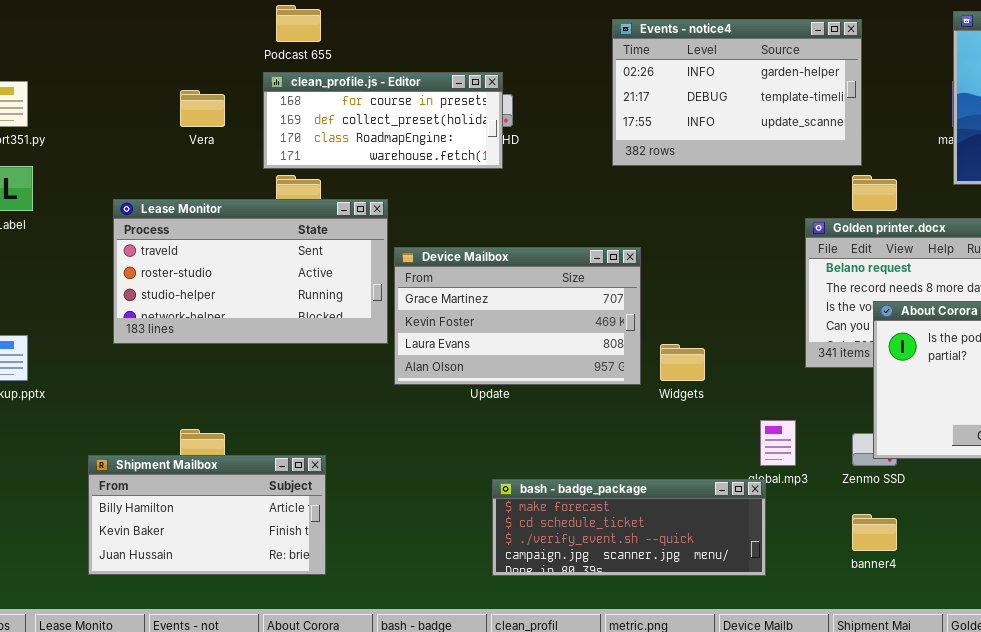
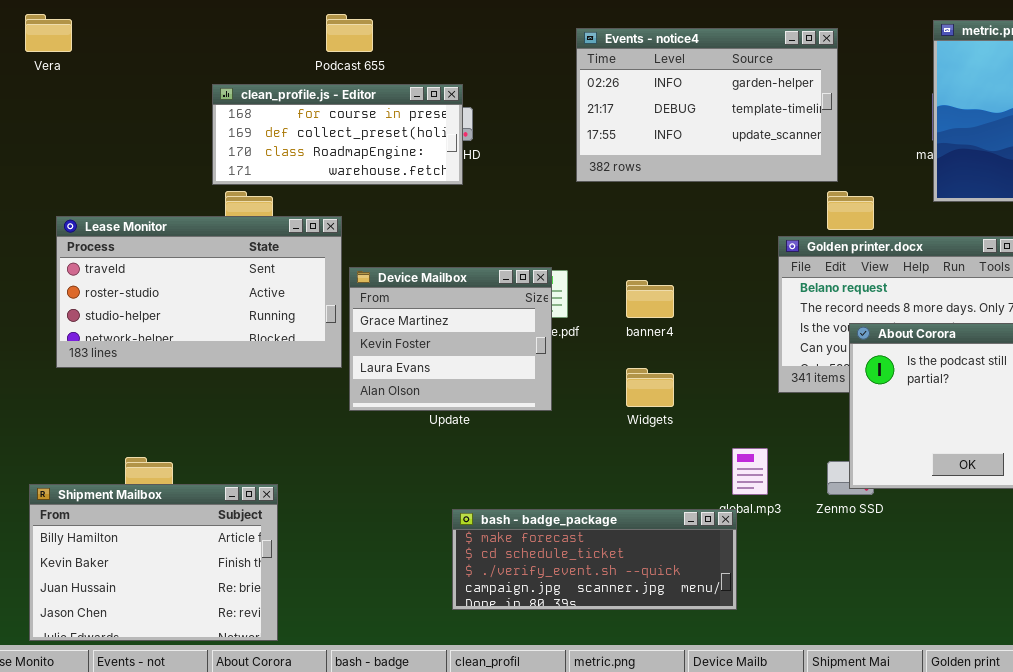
Podcast 655: [276,5,321,42] -> [326,14,373,52], moved
Vera: [180,90,225,127] -> [25,14,72,52], moved
Device Mailbox: [394,247,641,385] -> [349,267,552,411], resized
Shipment Mailbox: [88,455,326,575] -> [29,484,278,641], resized
banner4: [852,514,897,551] -> [626,280,674,318], moved

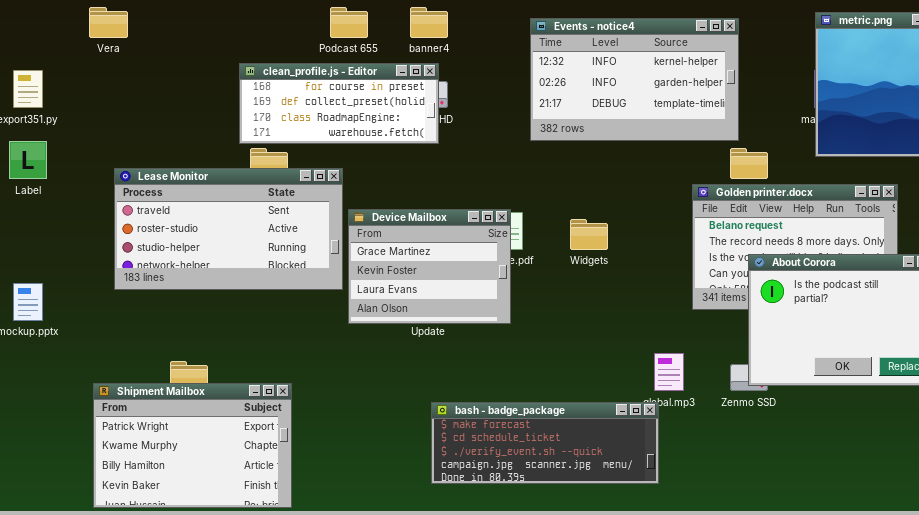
Events - notice4: [576,28,838,182] -> [530,18,739,141], scrolled up 1 row
banner4: [626,280,674,318] -> [410,7,448,38], moved
Widgets: [626,368,674,407] -> [570,219,608,250], moved
Shipment Mailbox: [29,484,278,641] -> [93,383,292,508], scrolled up 2 rows

